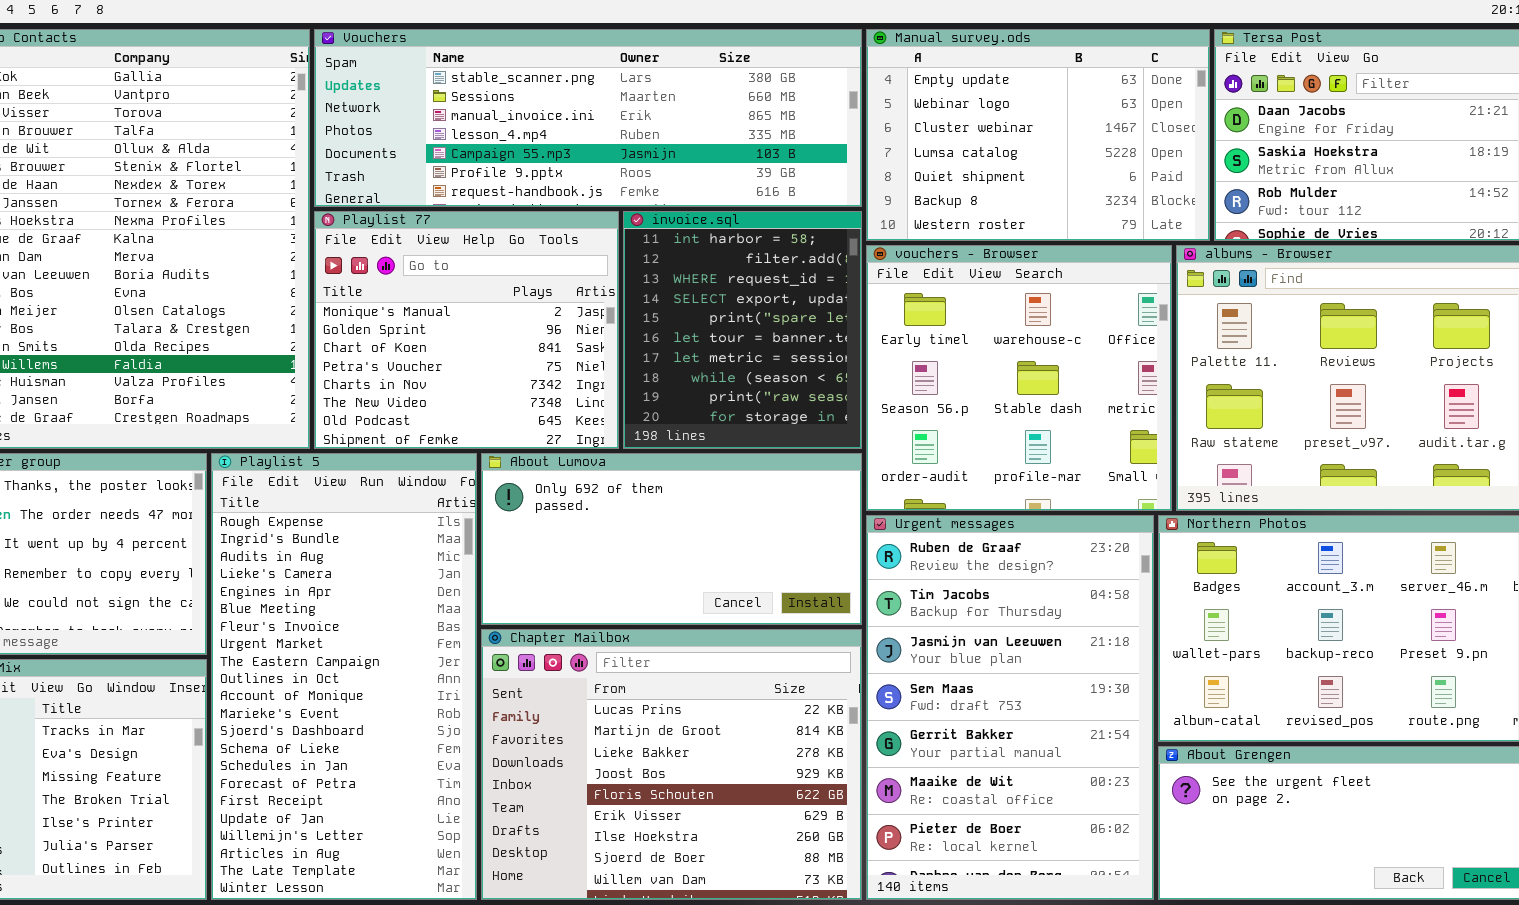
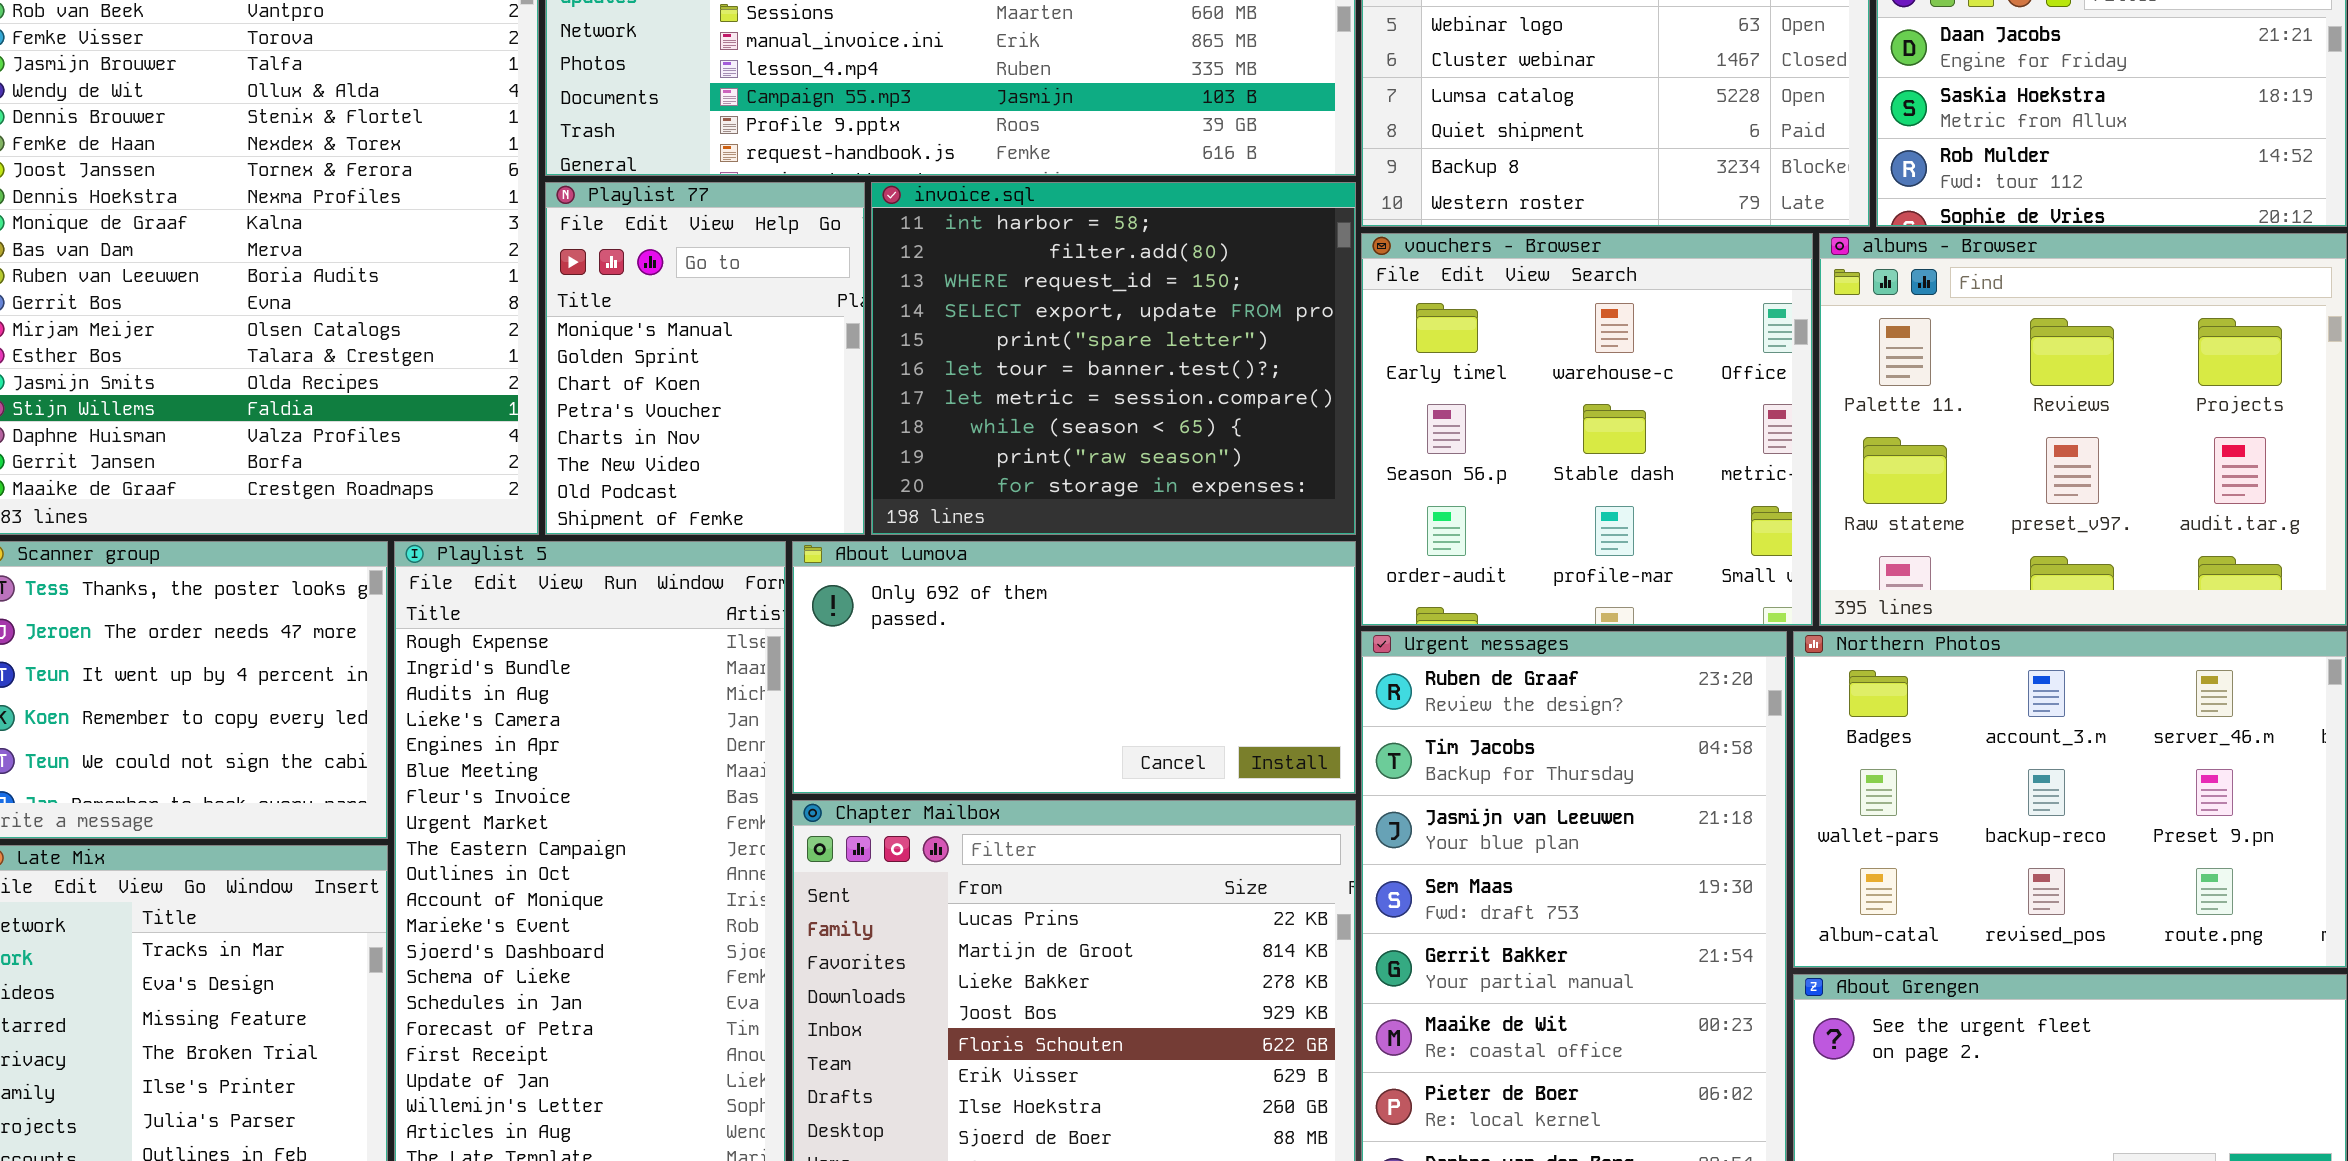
Playlist 77: [314,211,619,449] -> [545,182,865,535], resized
invoice.sql: [623,211,862,449] -> [871,182,1356,535], resized

